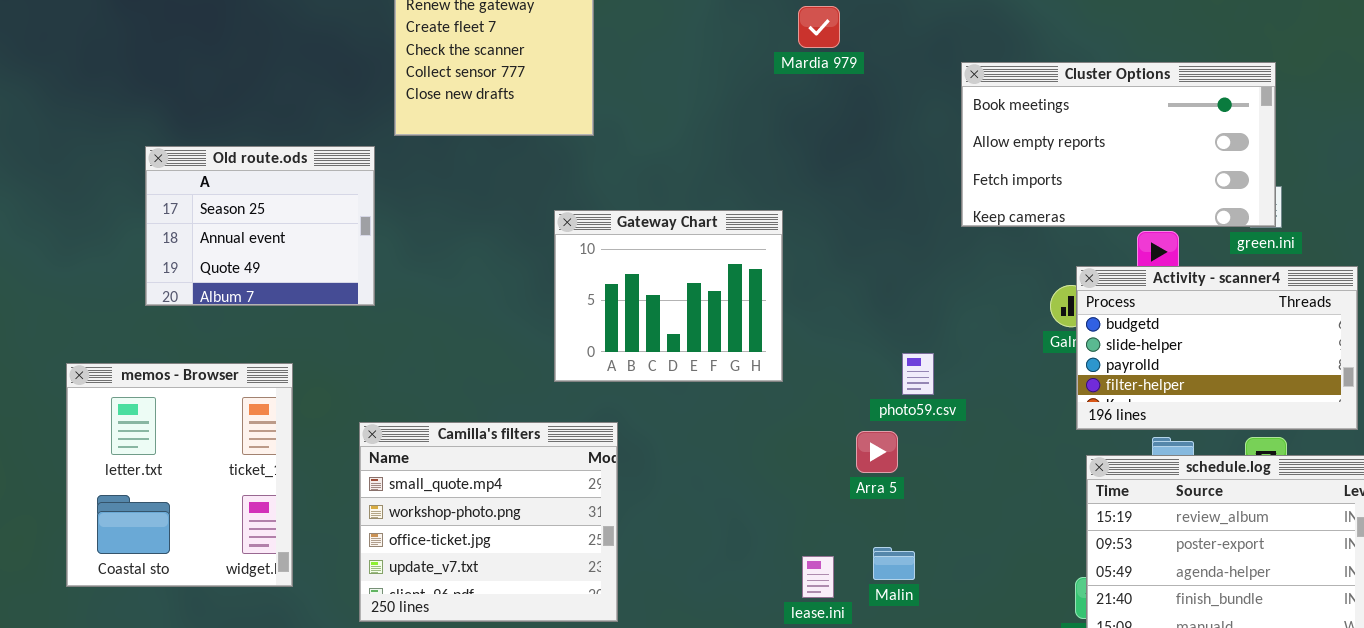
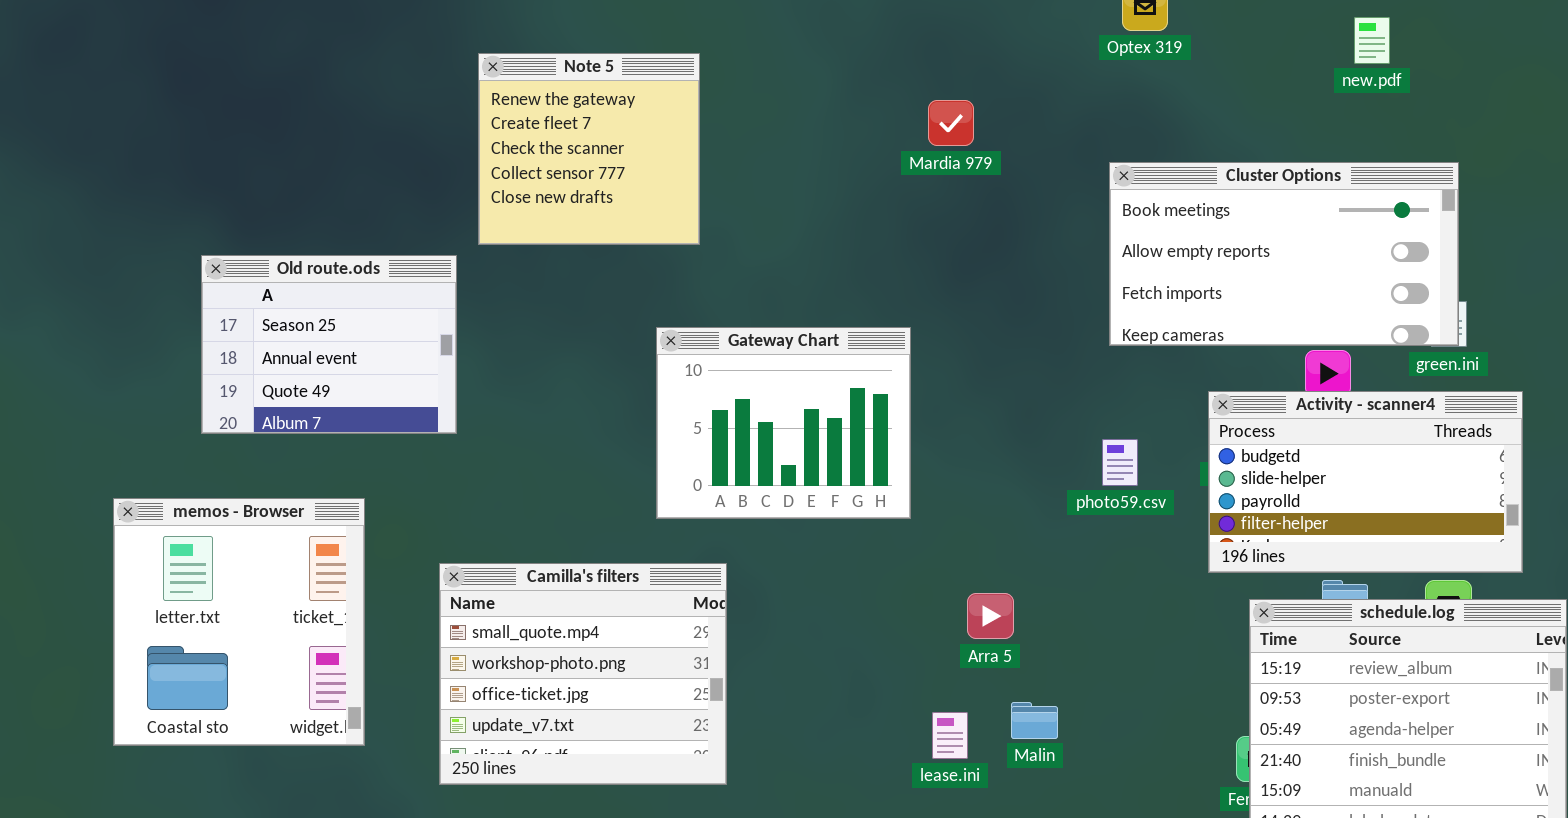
Activity - scanner4: [1076,266,1358,430] -> [1208,391,1523,573], moved
photo59.csv: [902,353,934,395] -> [1102,439,1138,486], moved
Arra 5: [856,431,898,473] -> [967,593,1014,639], moved

